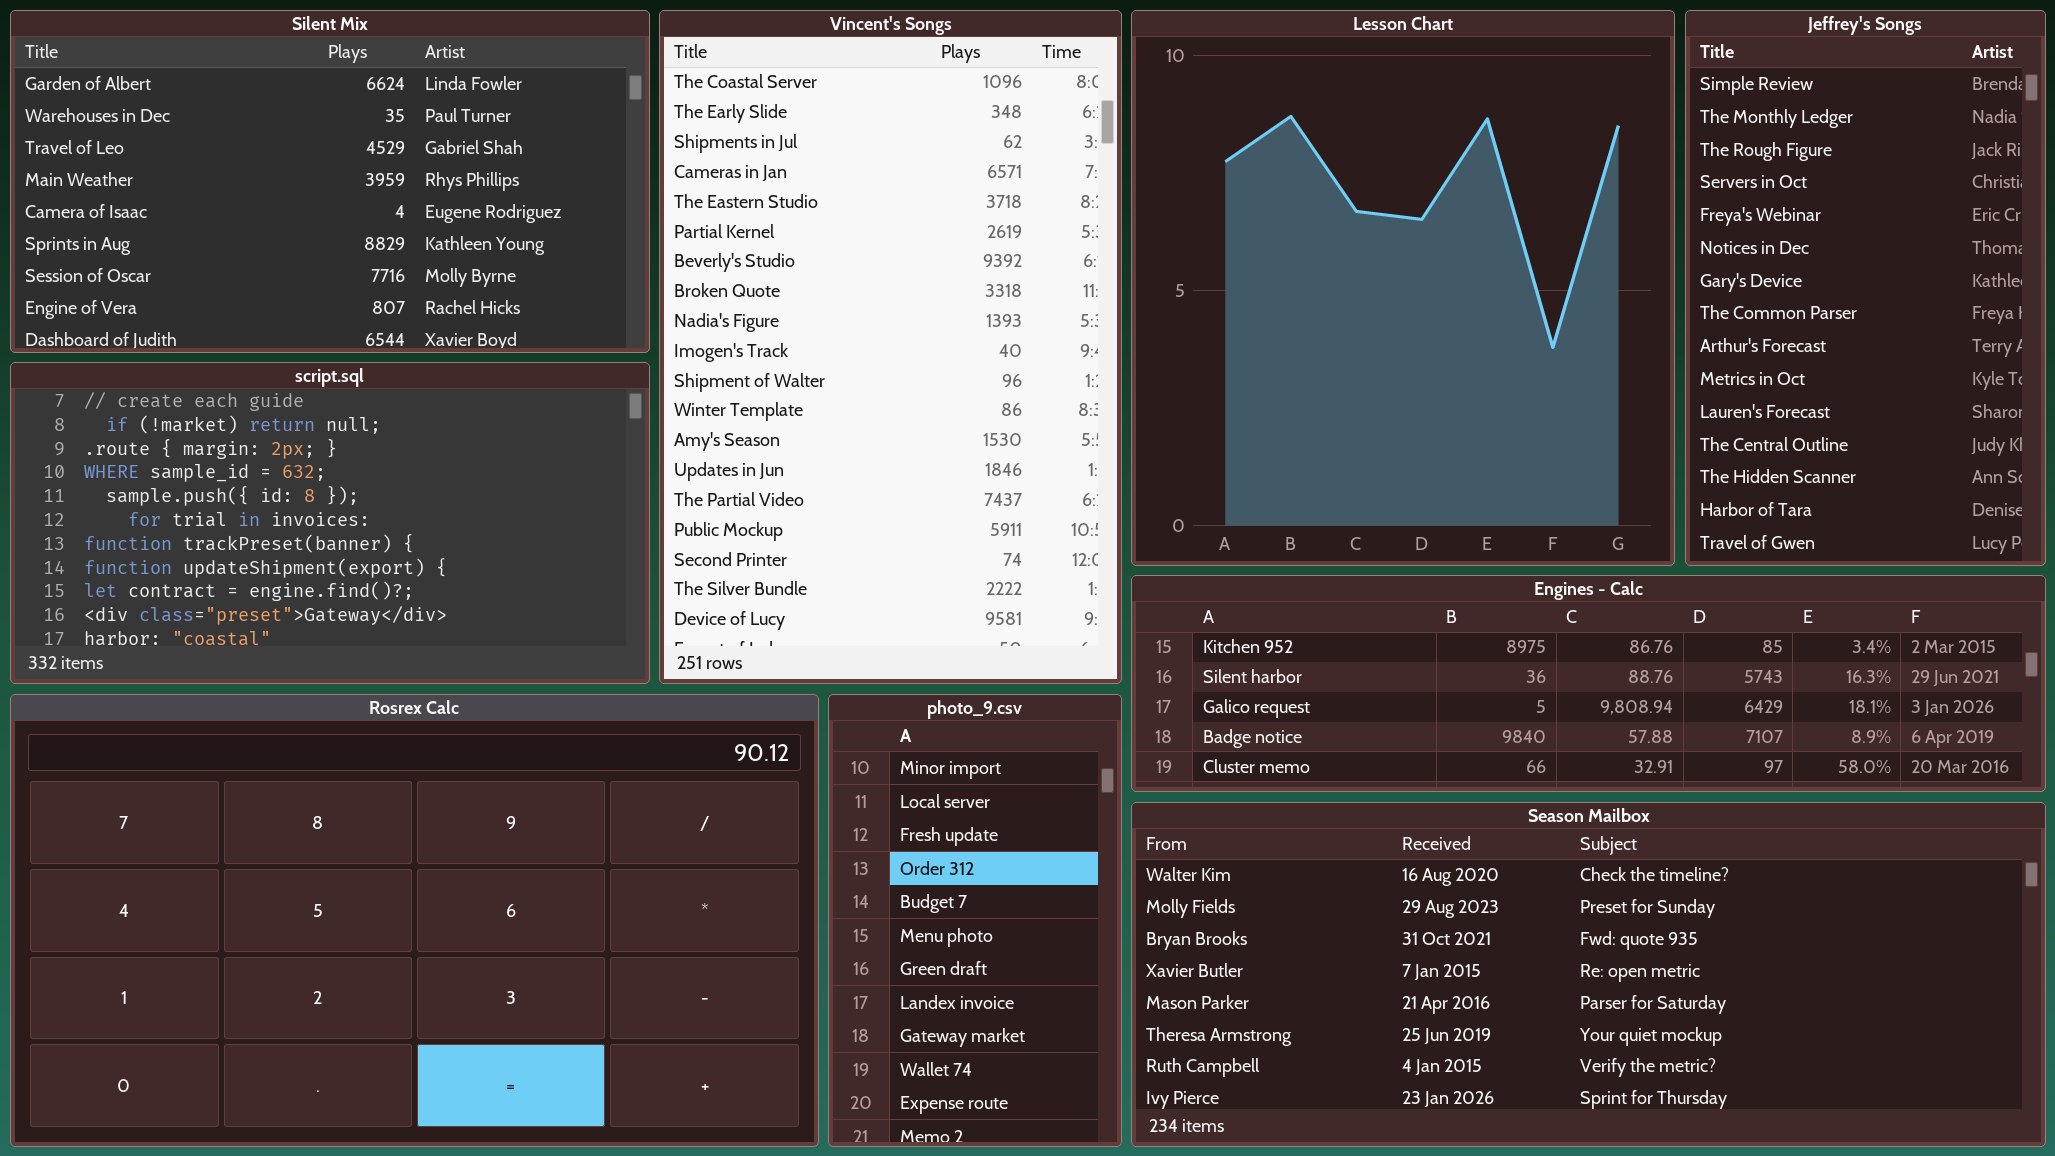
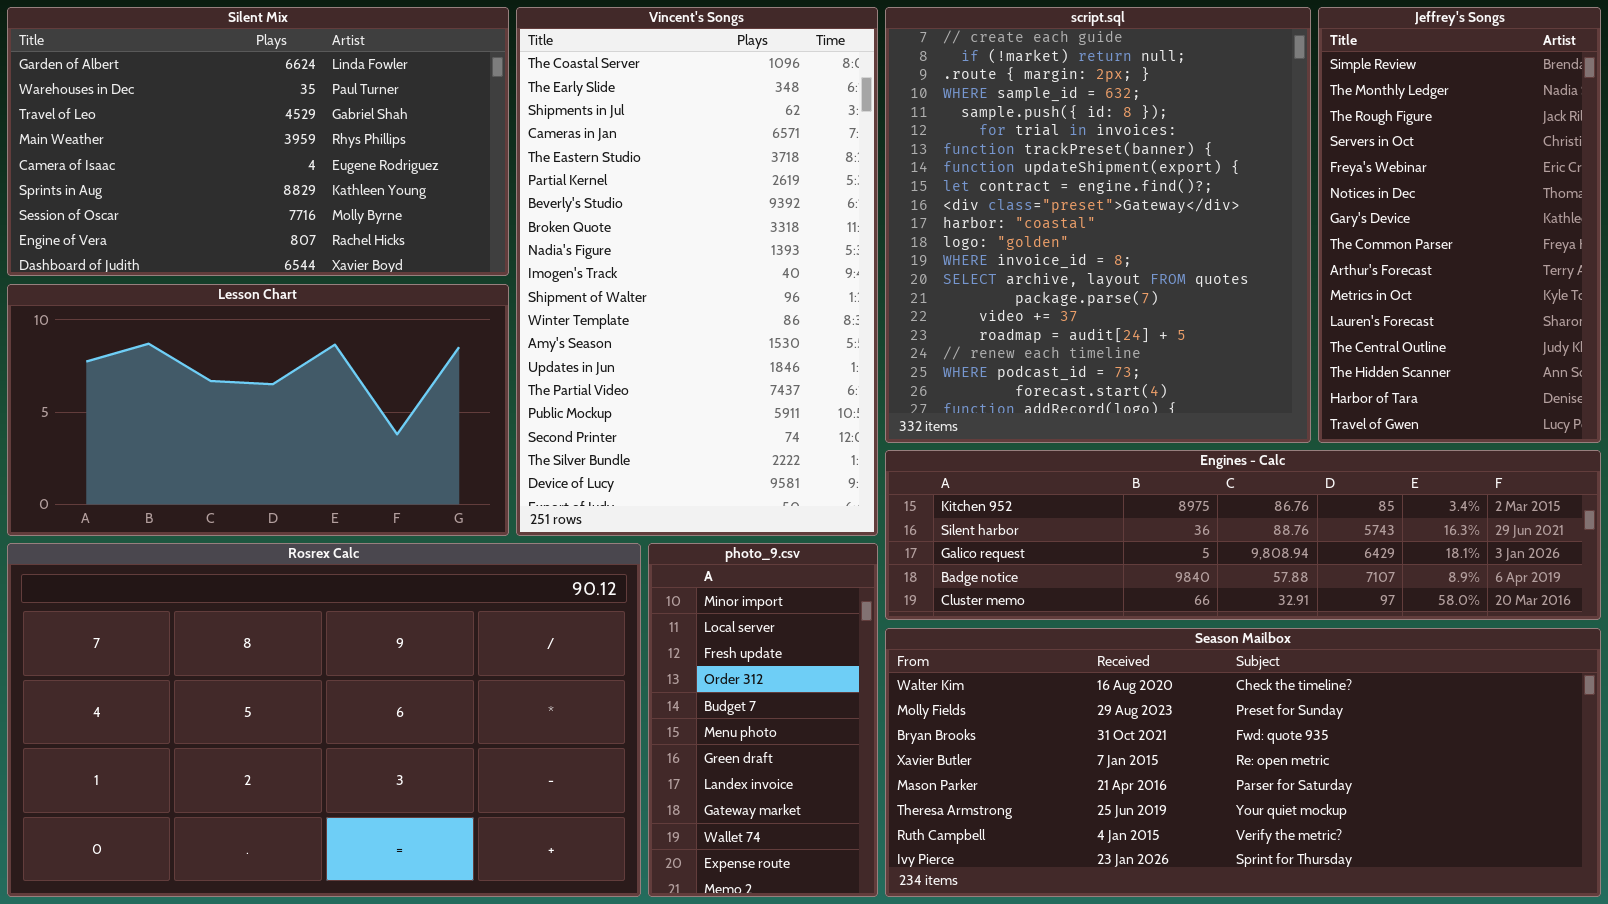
Lesson Chart: [1131,10,1675,566] -> [7,284,509,536], moved, resized
script.sql: [10,362,650,684] -> [885,7,1311,443], moved, resized

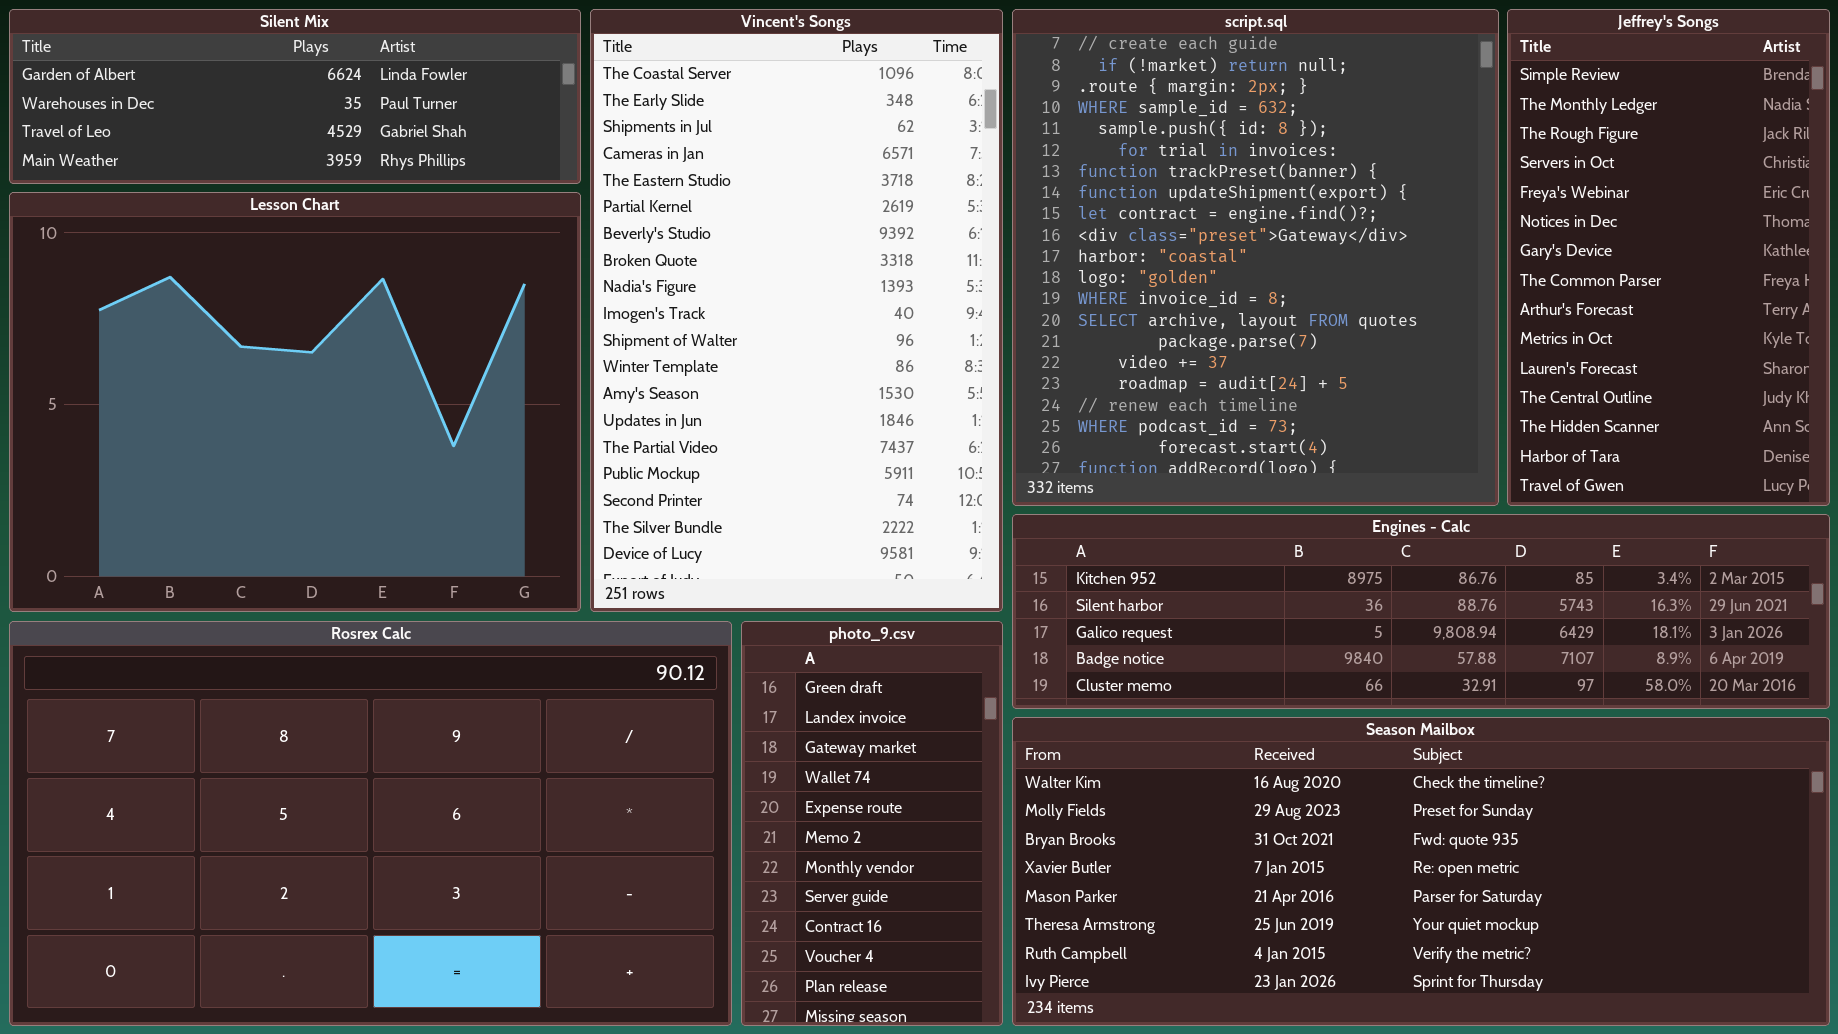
Silent Mix: [7,7,509,276] -> [9,9,581,184], resized
Lesson Chart: [7,284,509,536] -> [9,192,581,612], resized
photo_9.csv: [648,543,878,897] -> [741,621,1003,1026], scrolled down 6 rows

